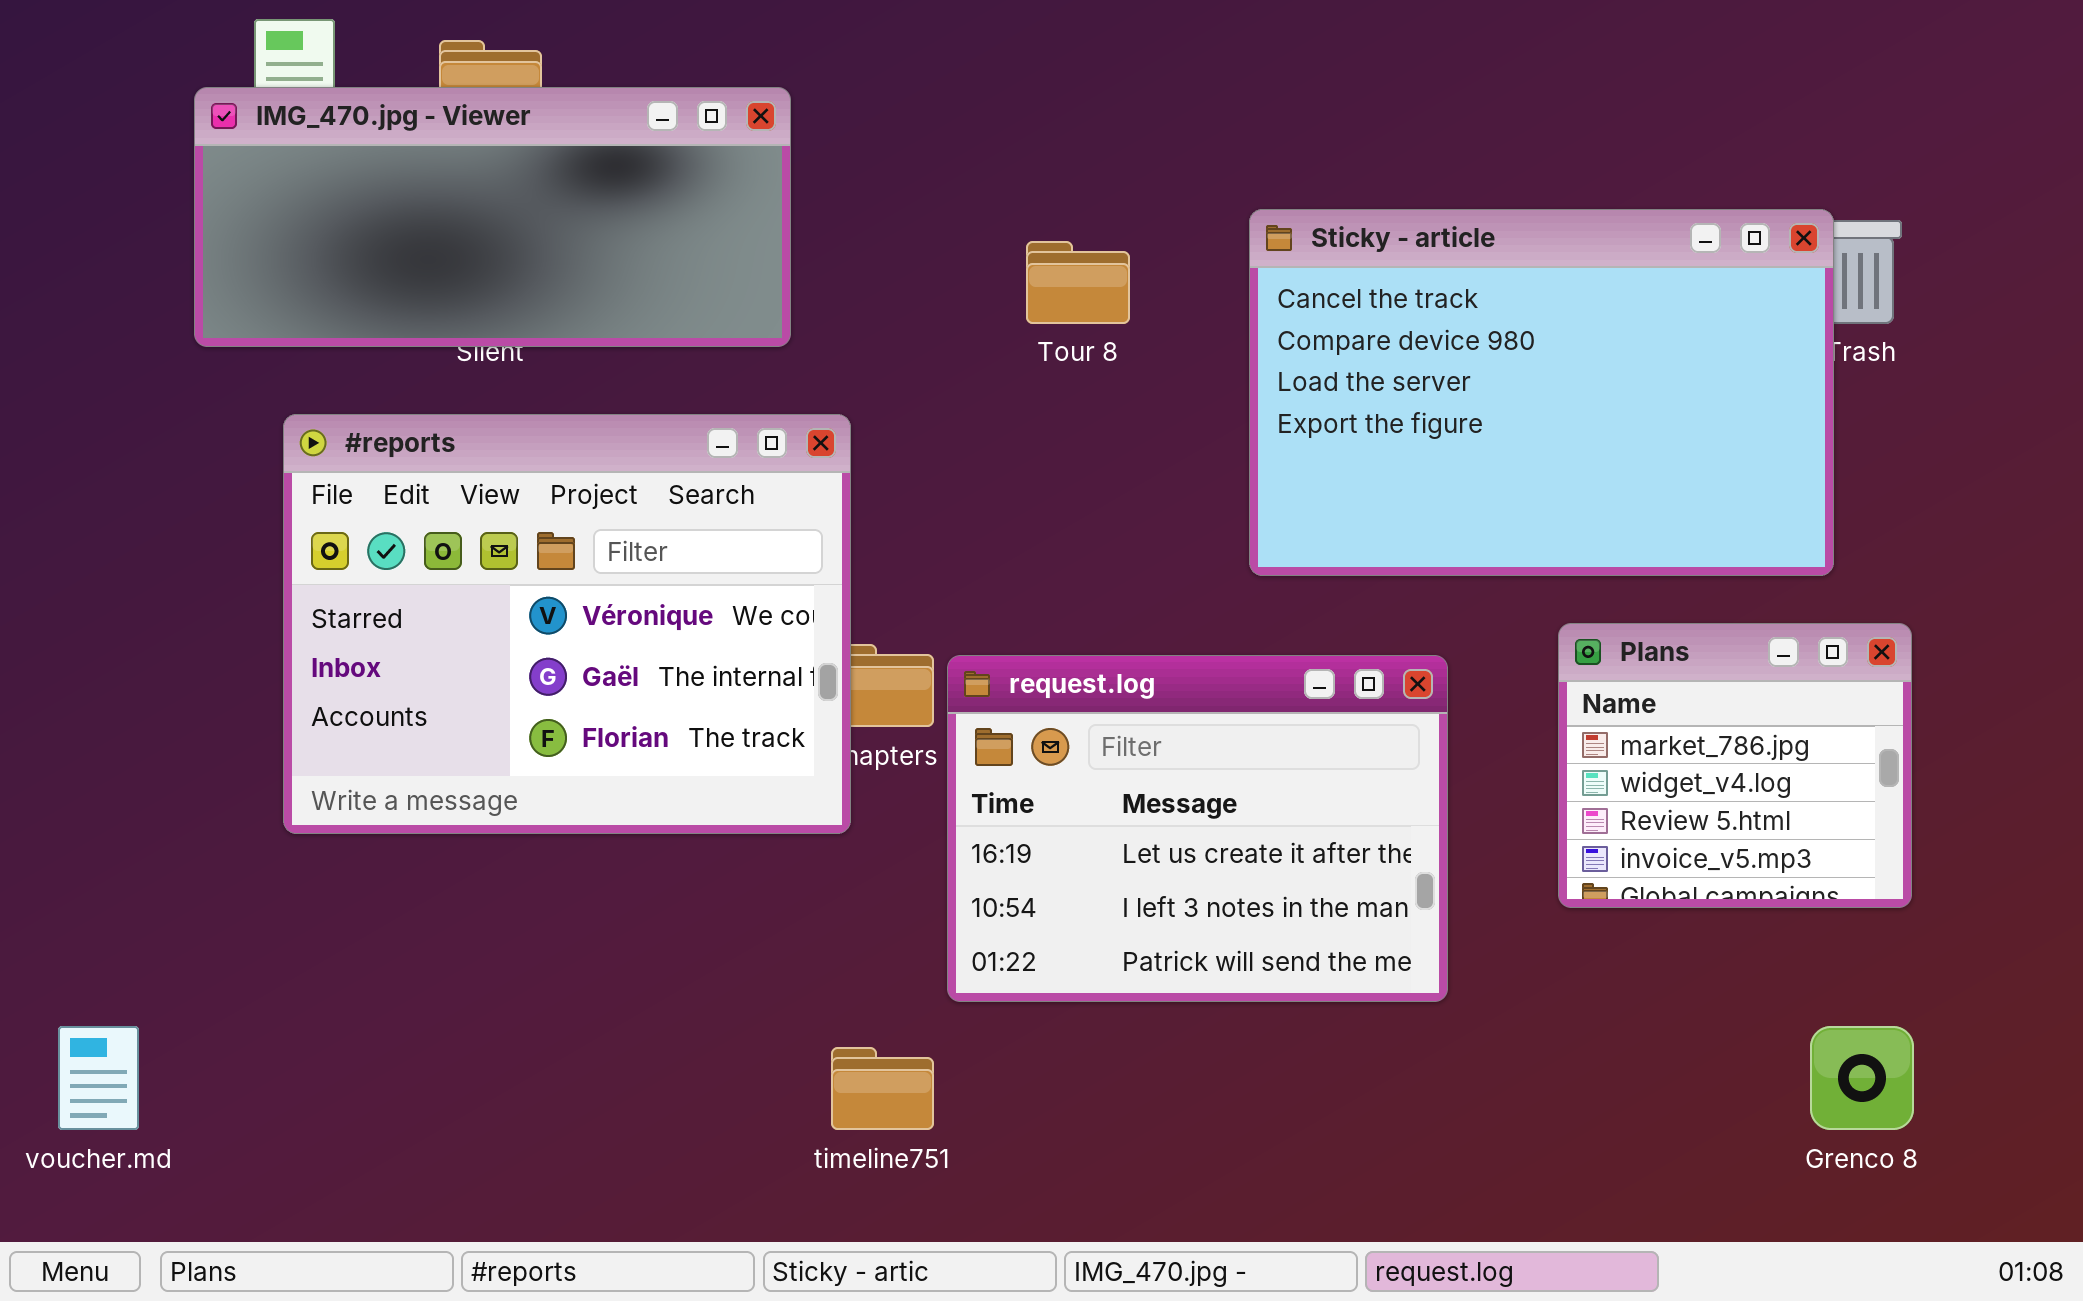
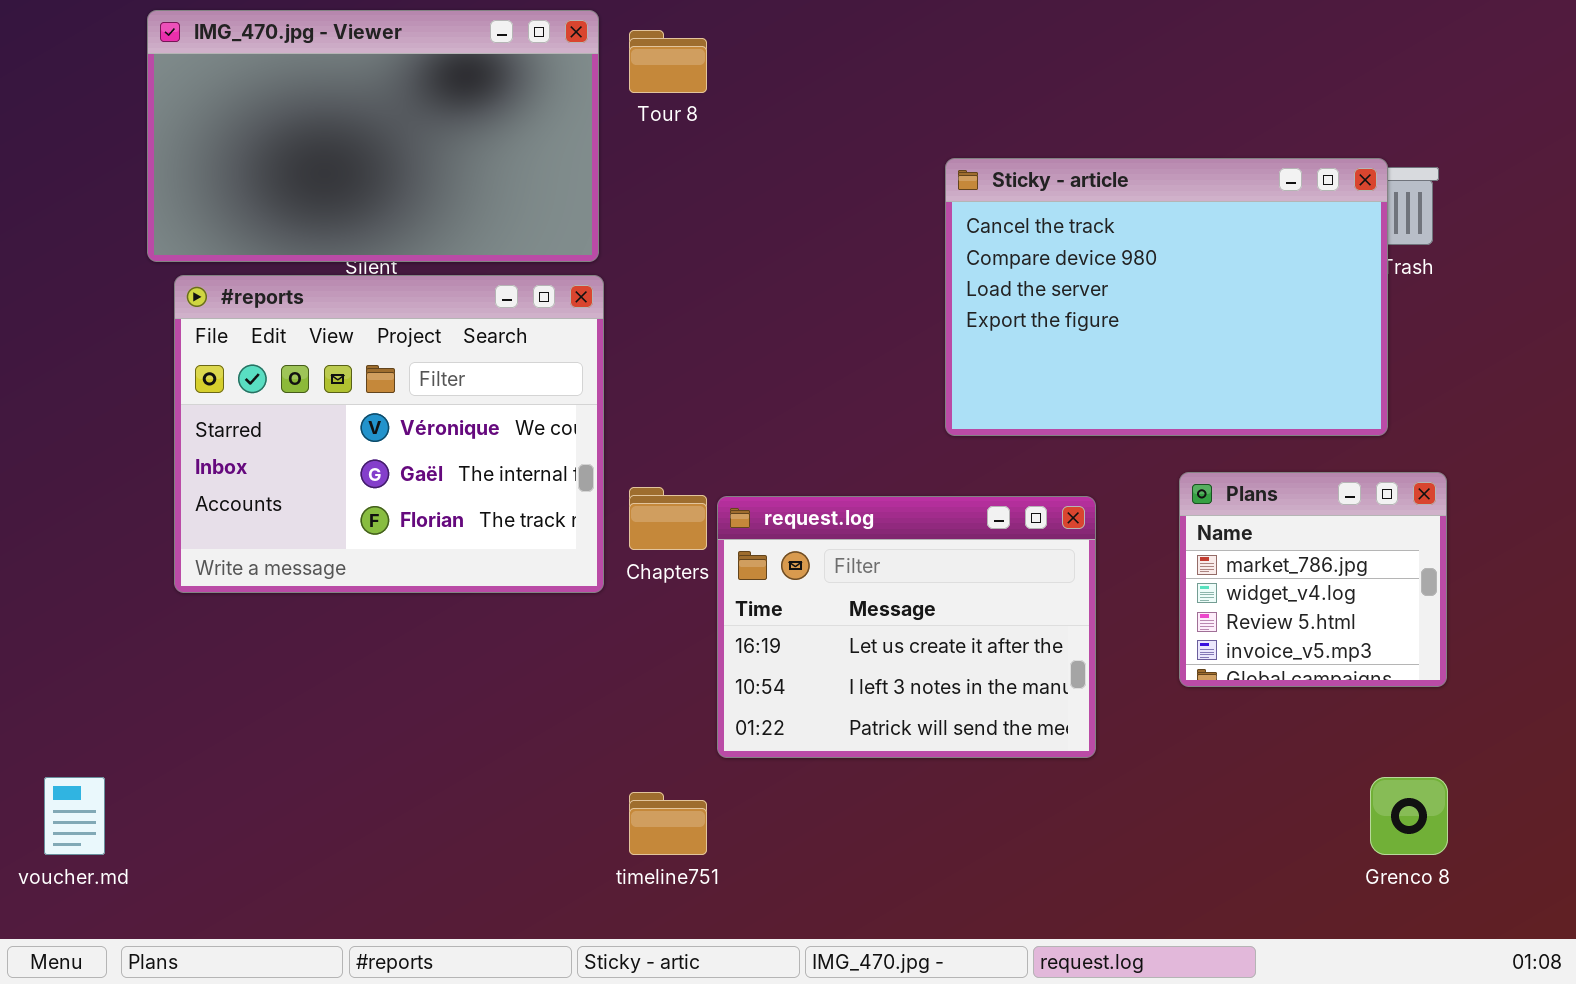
IMG_470.jpg - Viewer: [194,87,791,347] -> [147,10,599,262], resized
Tour 8: [1026,241,1130,324] -> [629,30,707,93], moved
#reports: [283,414,851,834] -> [174,275,604,593], moved

